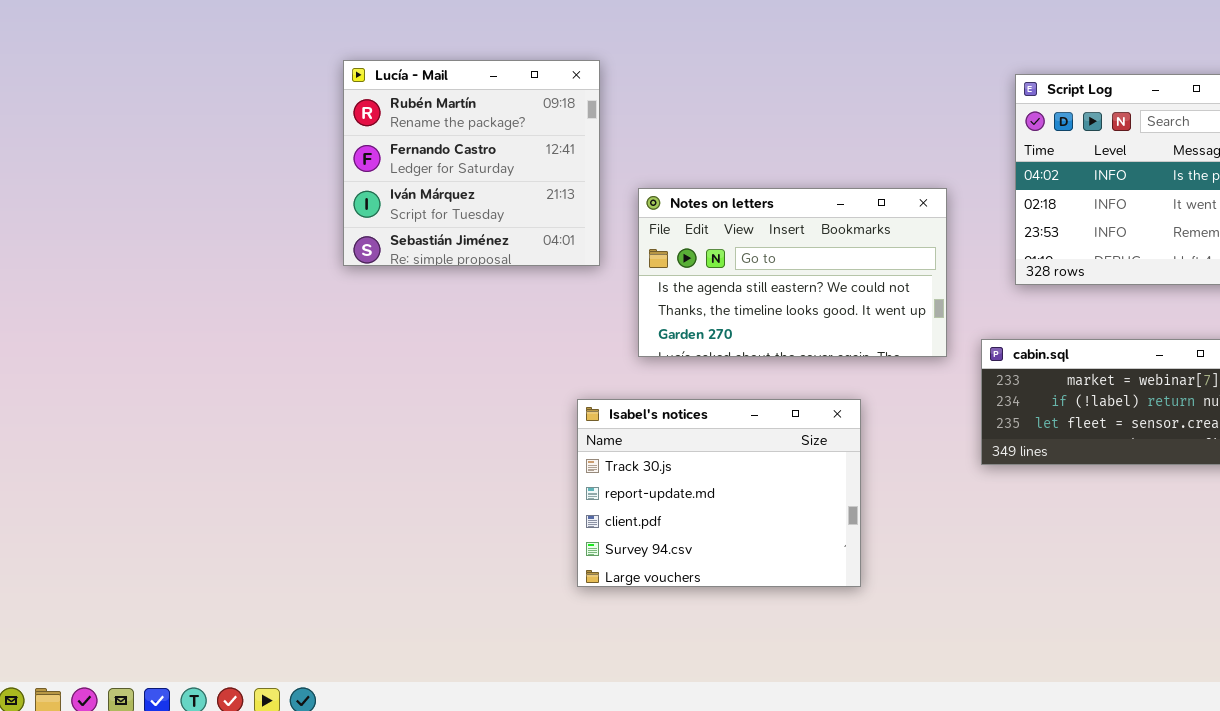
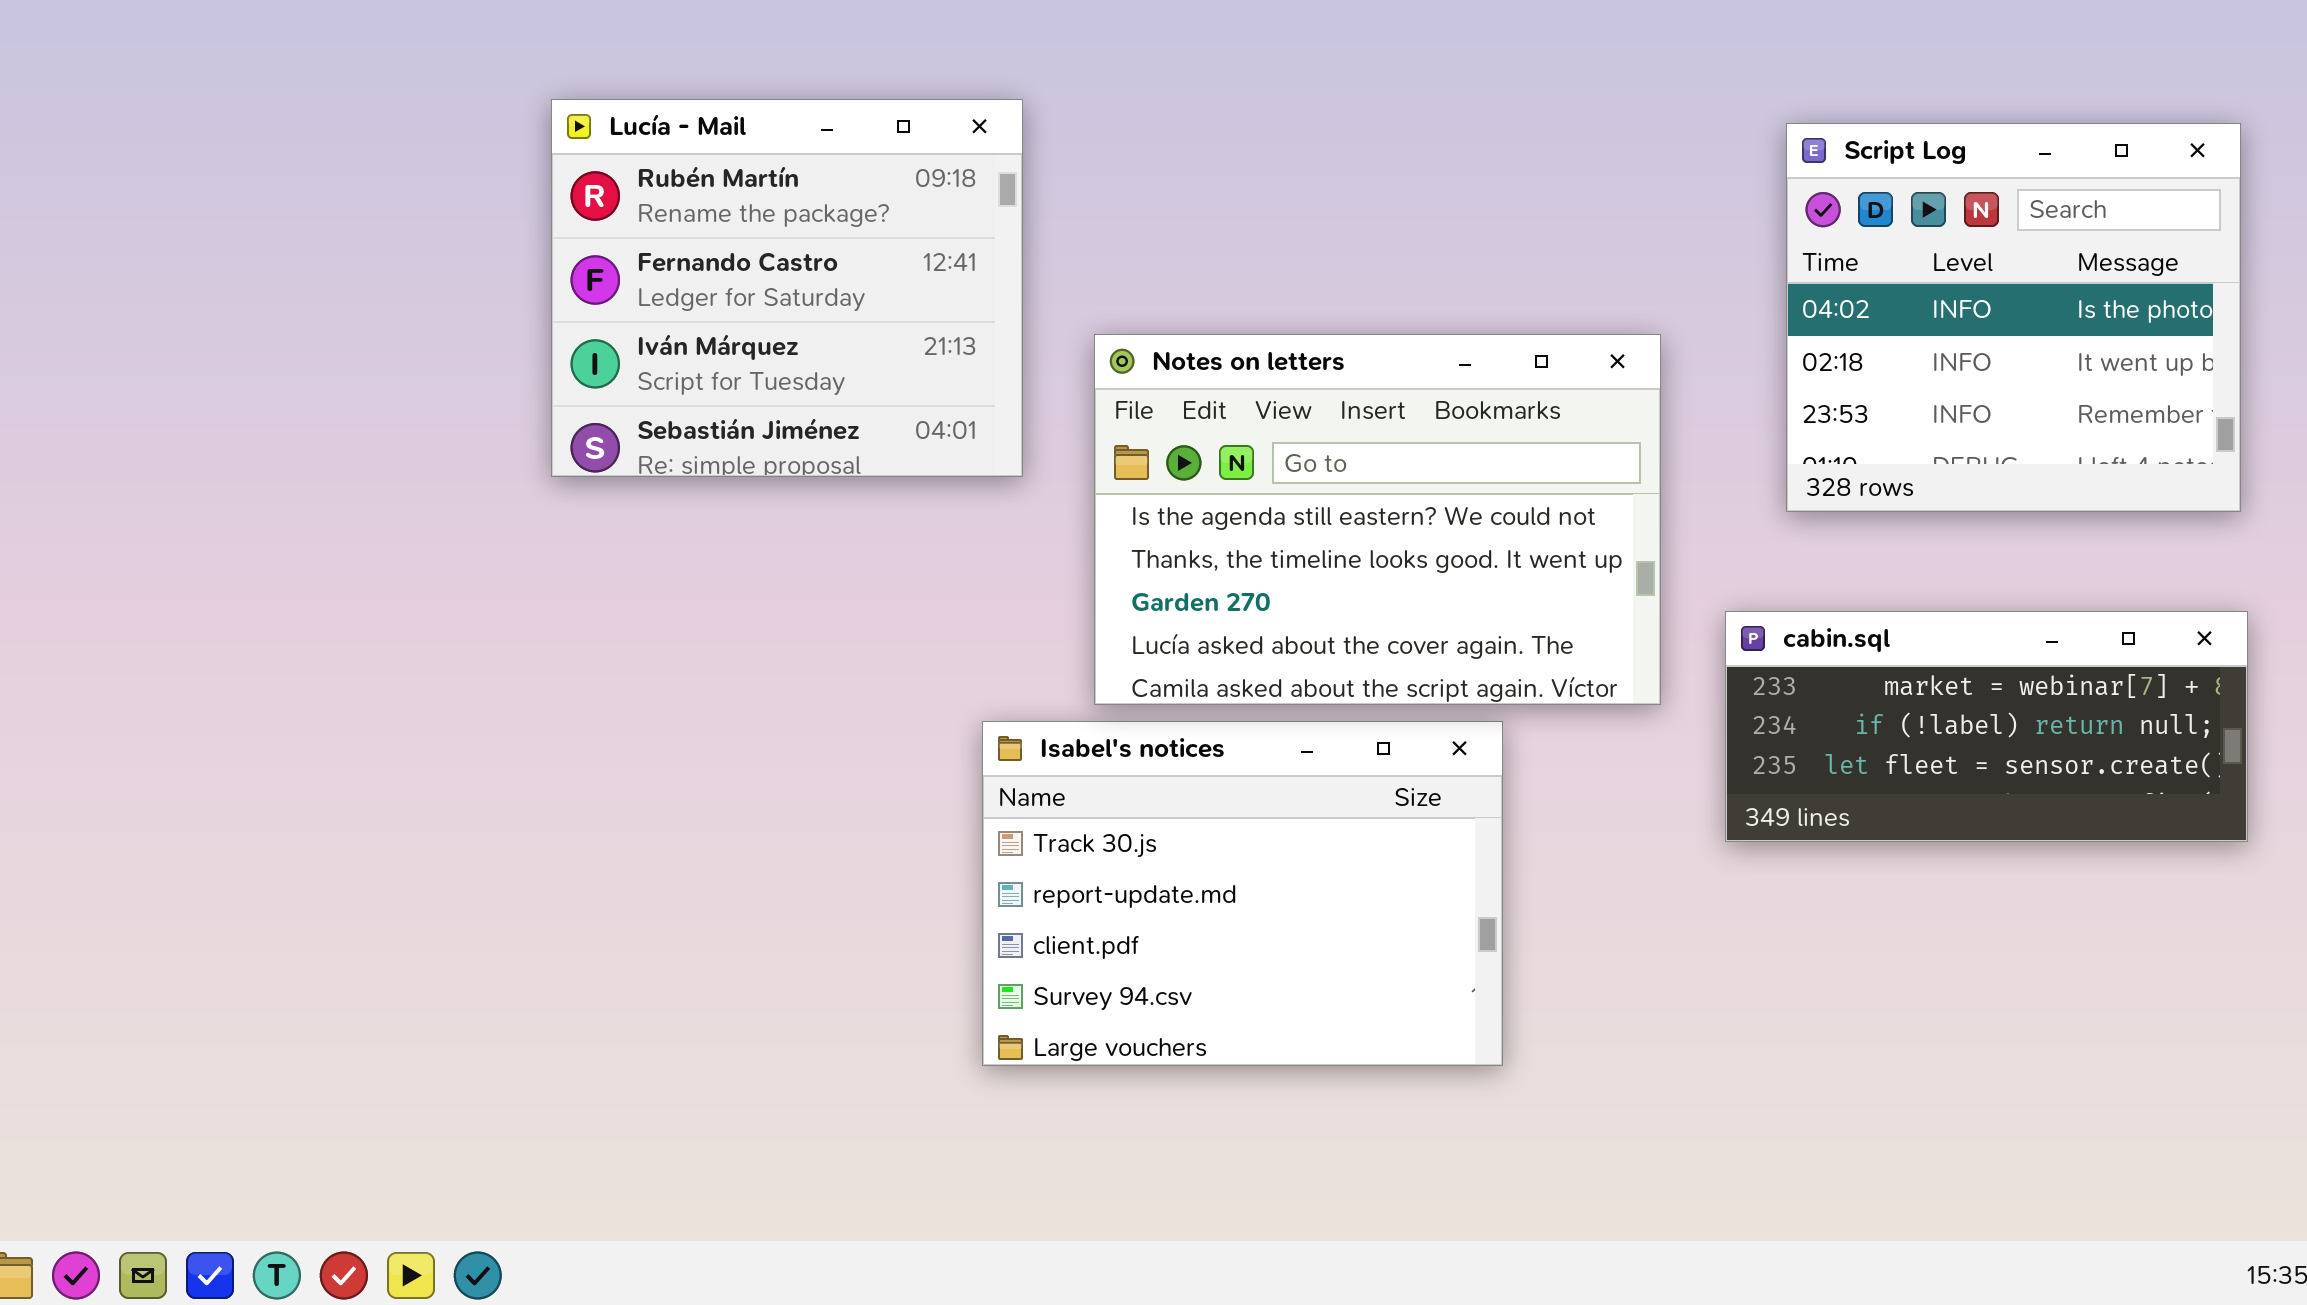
Notes on letters: [638,188,947,357] -> [1094,334,1661,705], resized

